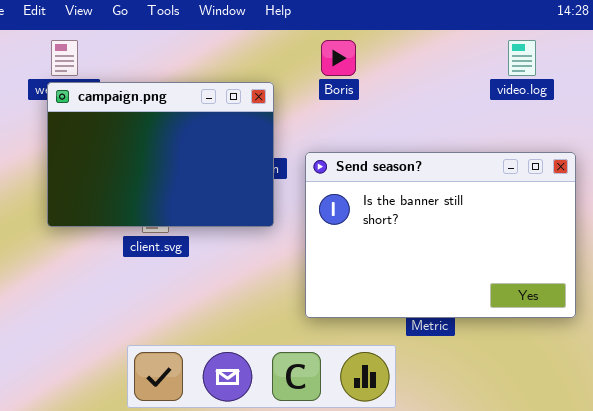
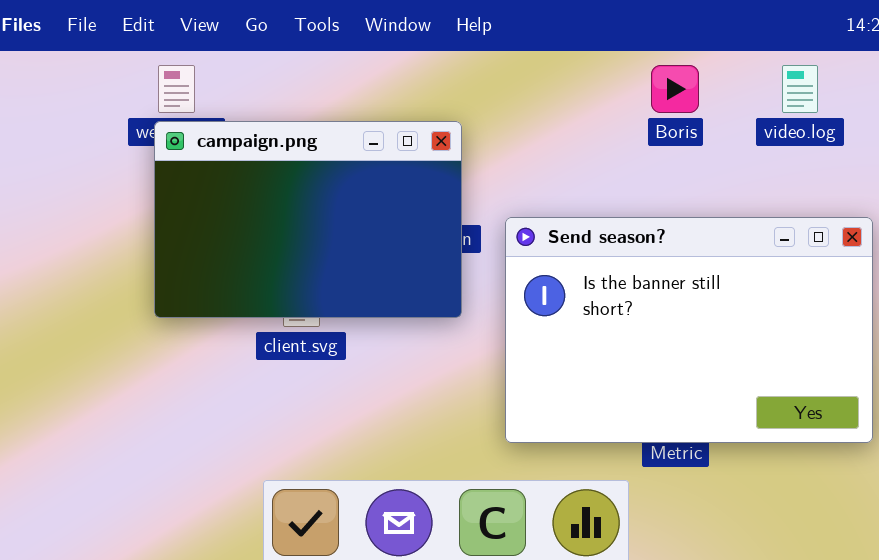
Boris: [321,40,356,76] -> [651,65,699,113], moved

